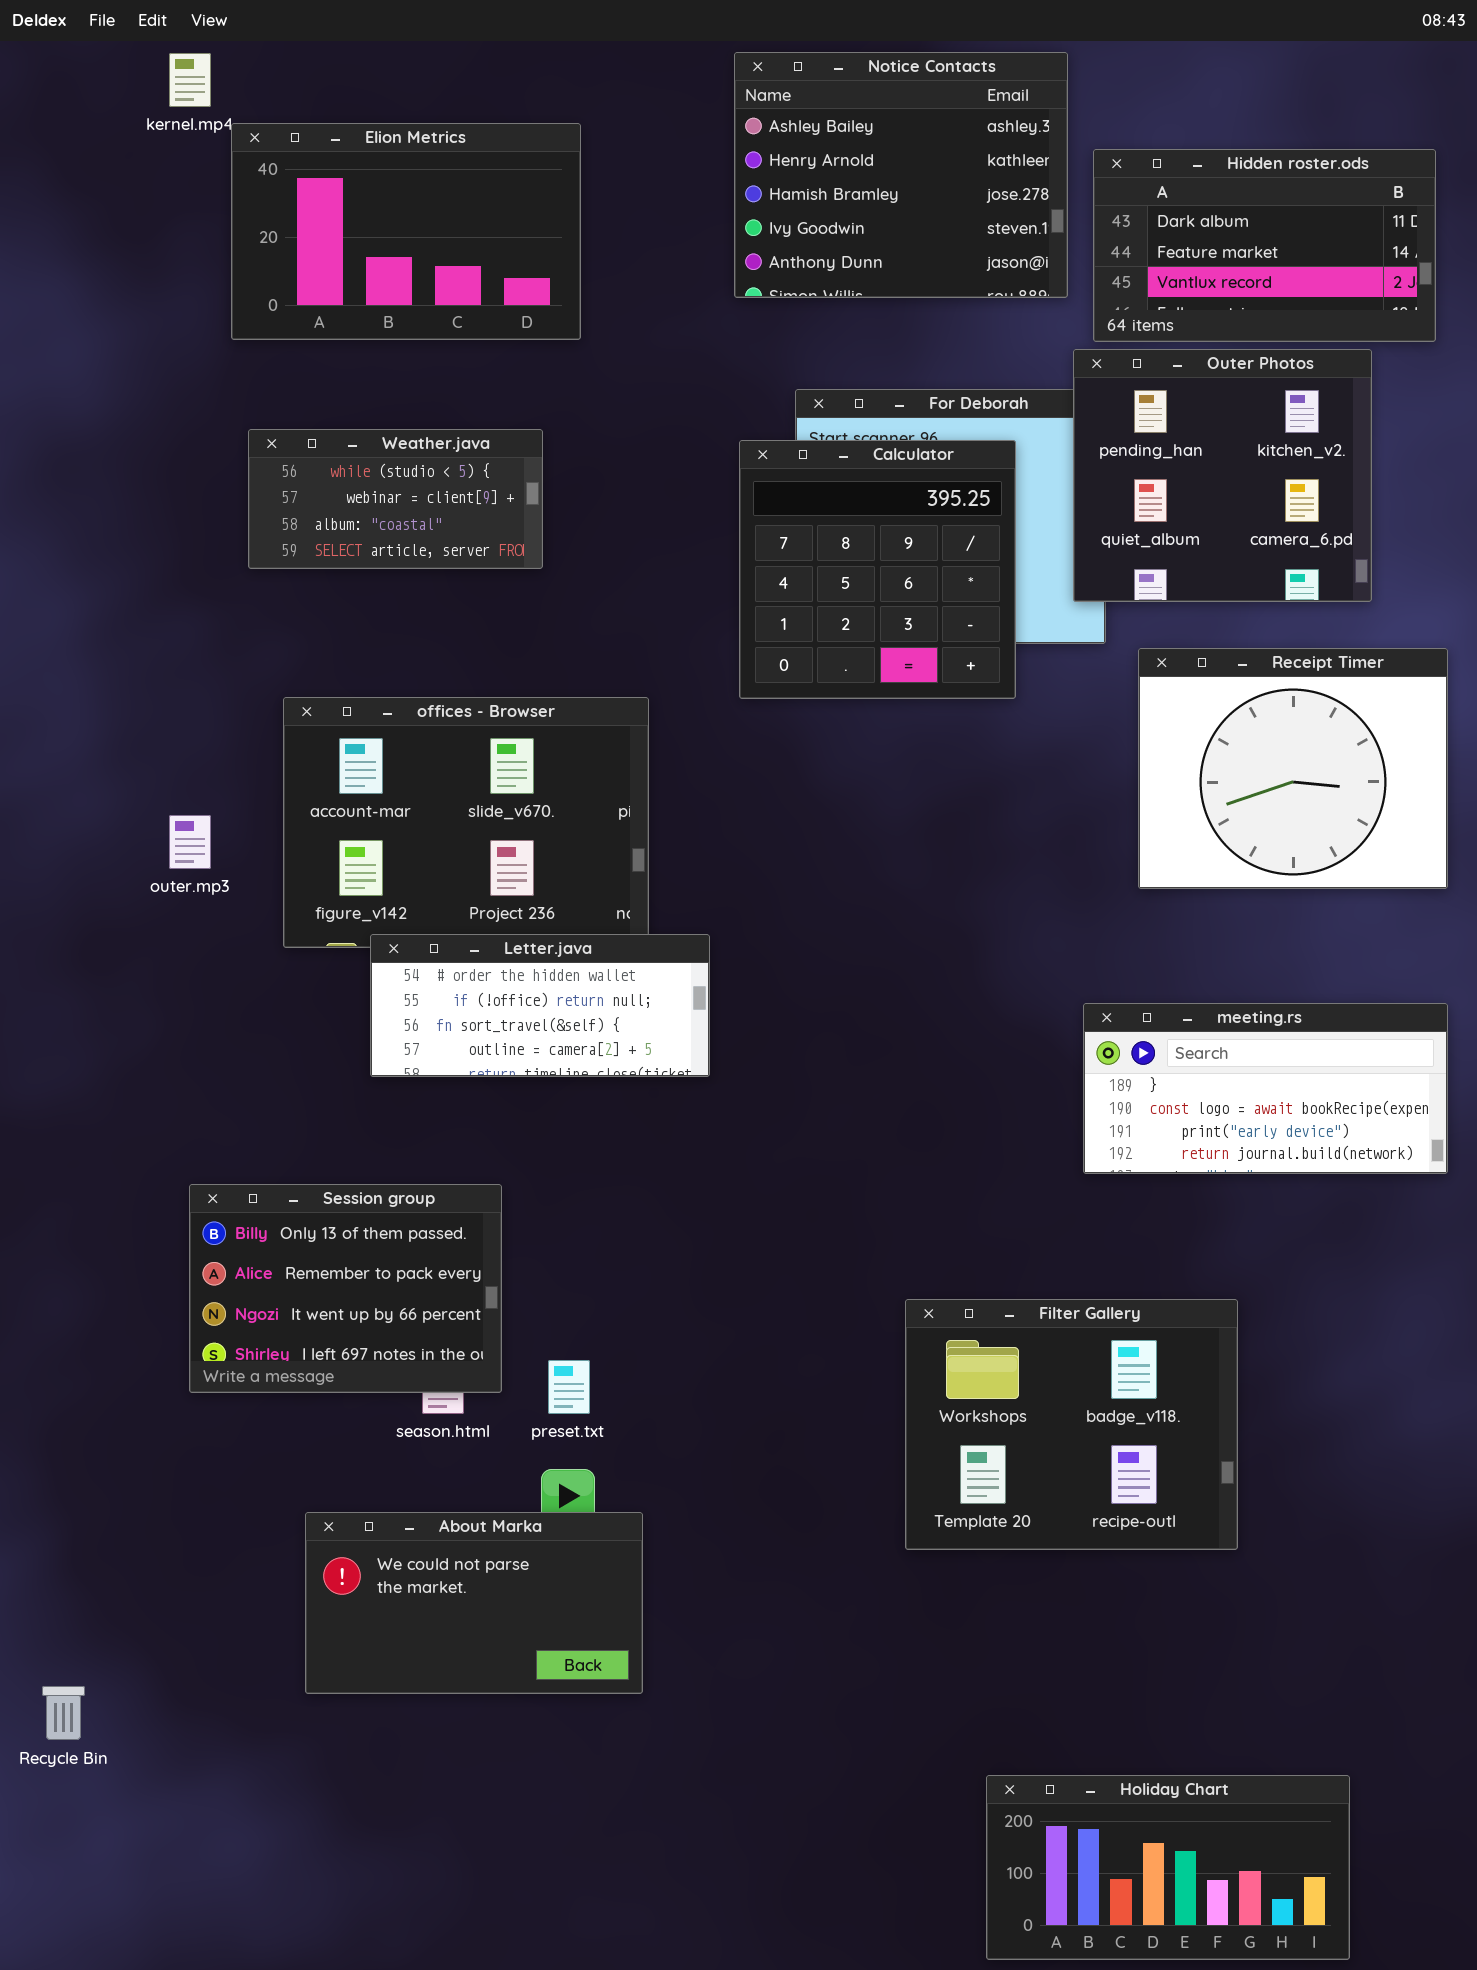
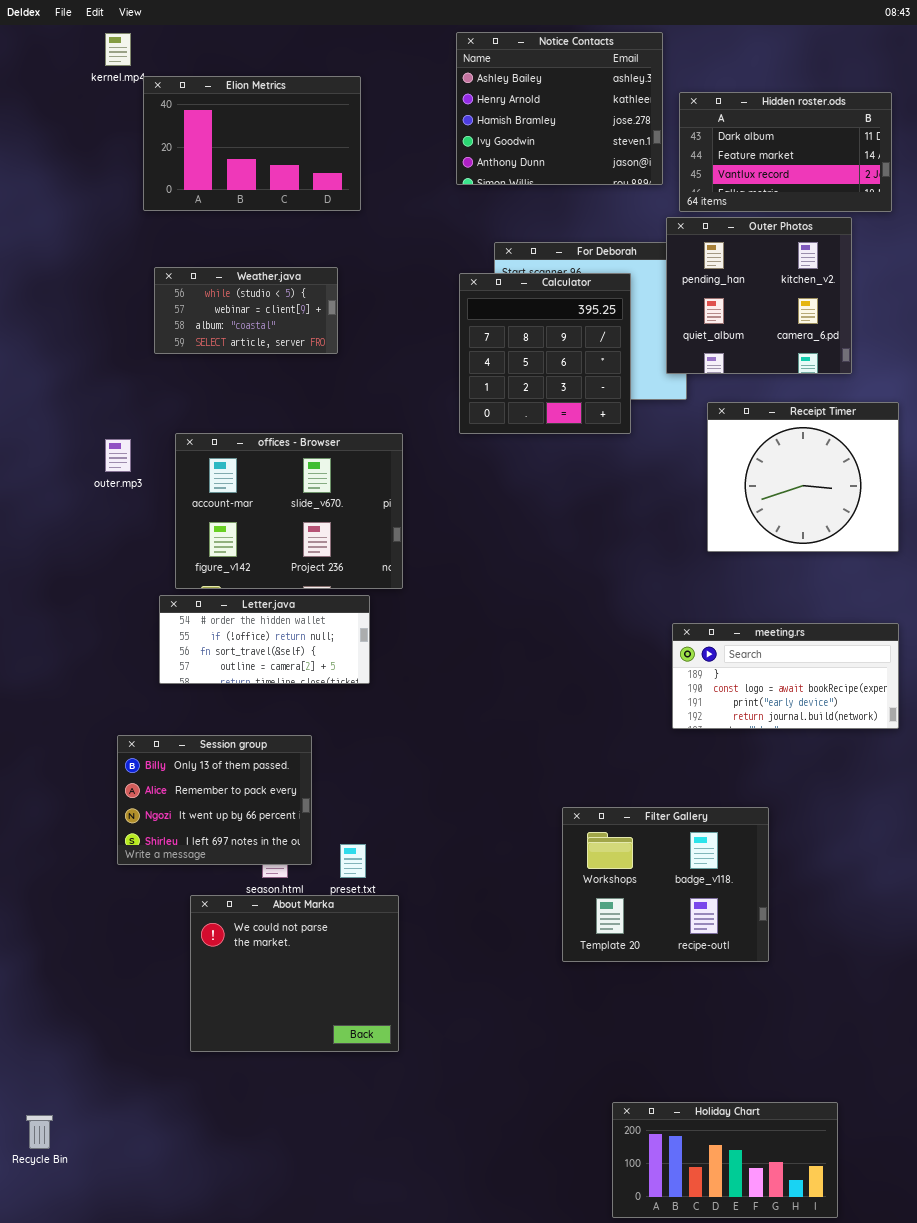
outer.mp3: [169,815,211,869] -> [105,439,131,472], moved
Letter.java: [370,934,710,1077] -> [159,595,370,684], moved
About Marka: [305,1512,643,1694] -> [190,895,399,1052], resized
Recycle Bin: [42,1686,85,1740] -> [26,1115,53,1149], moved

